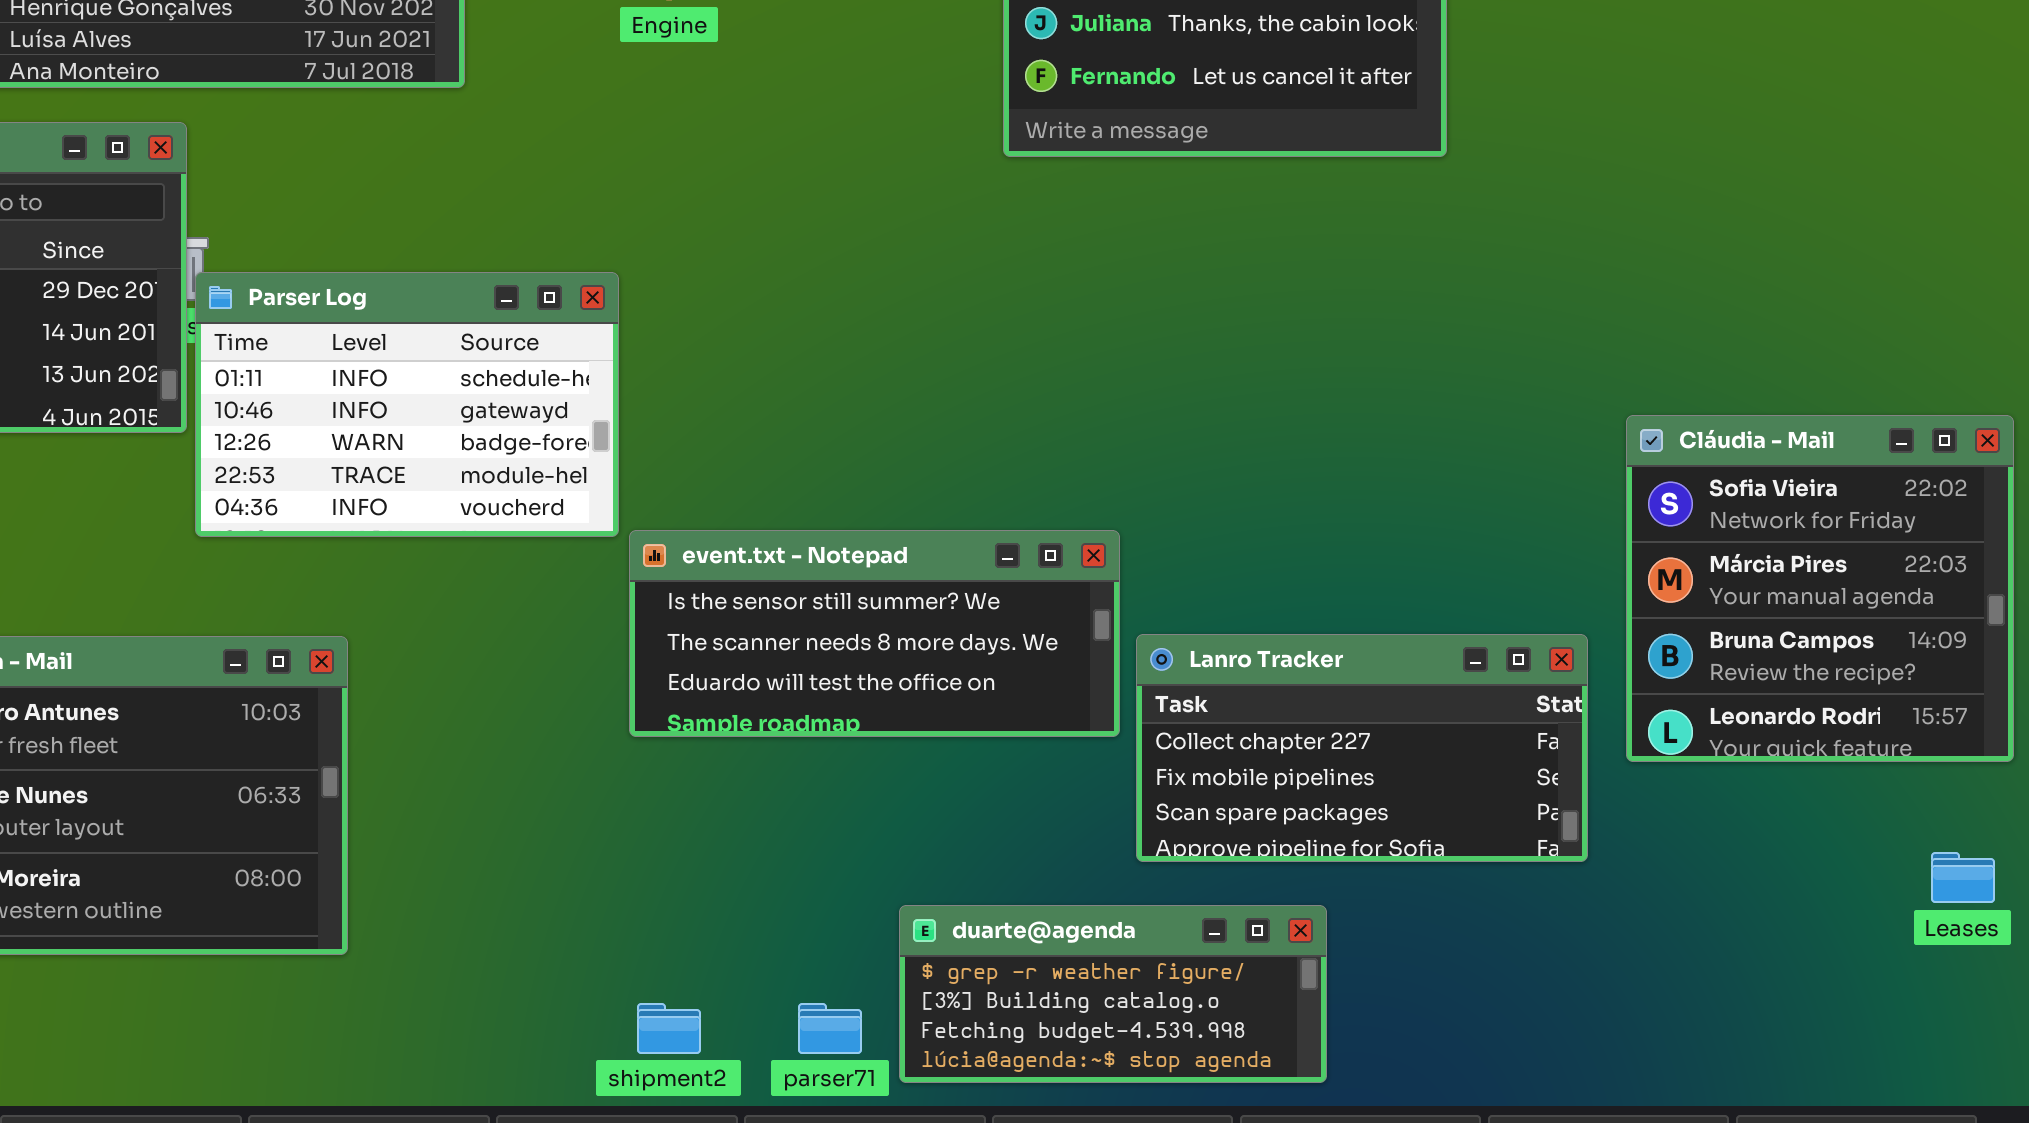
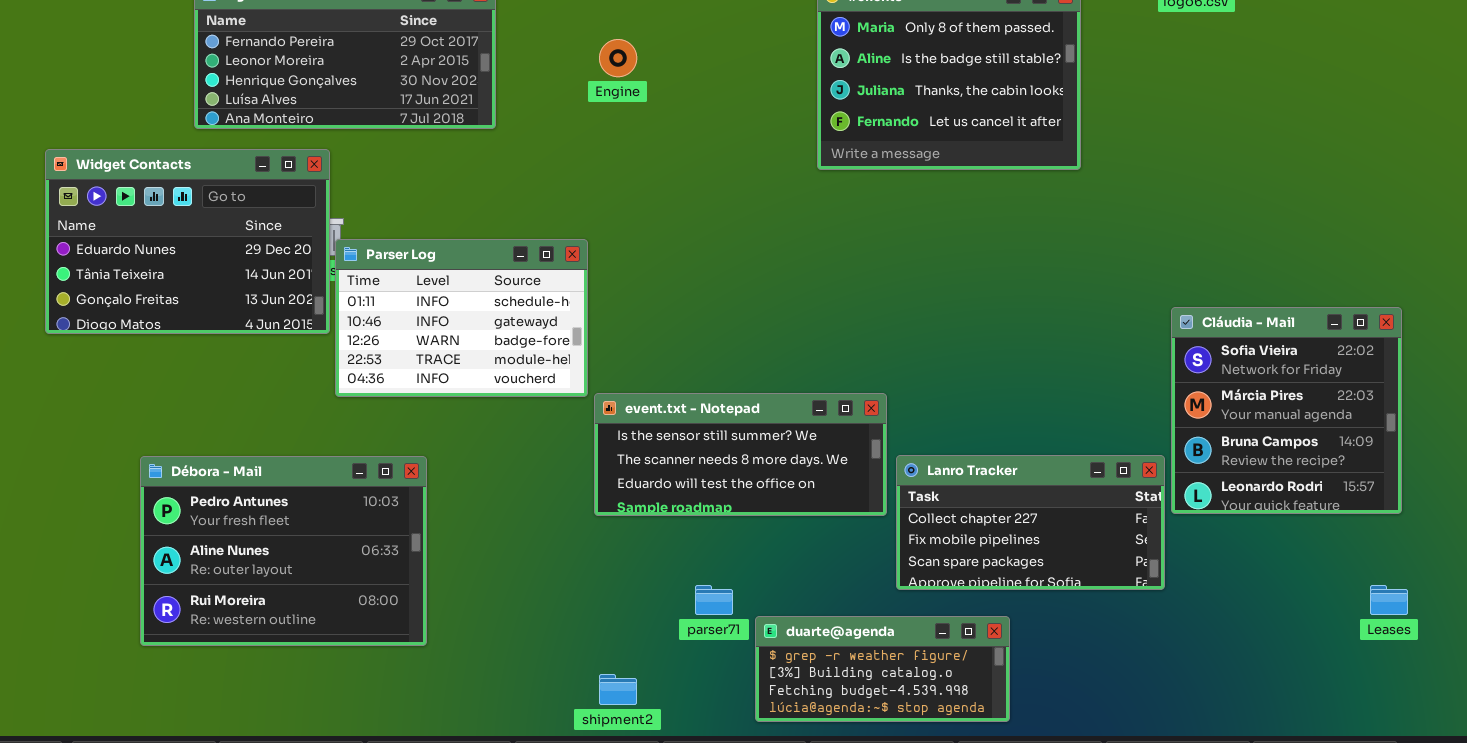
Cláudia - Mail: [1626,415,2014,762] -> [1171,307,1402,514], moved
parser71: [798,1003,862,1054] -> [695,585,733,615], moved

